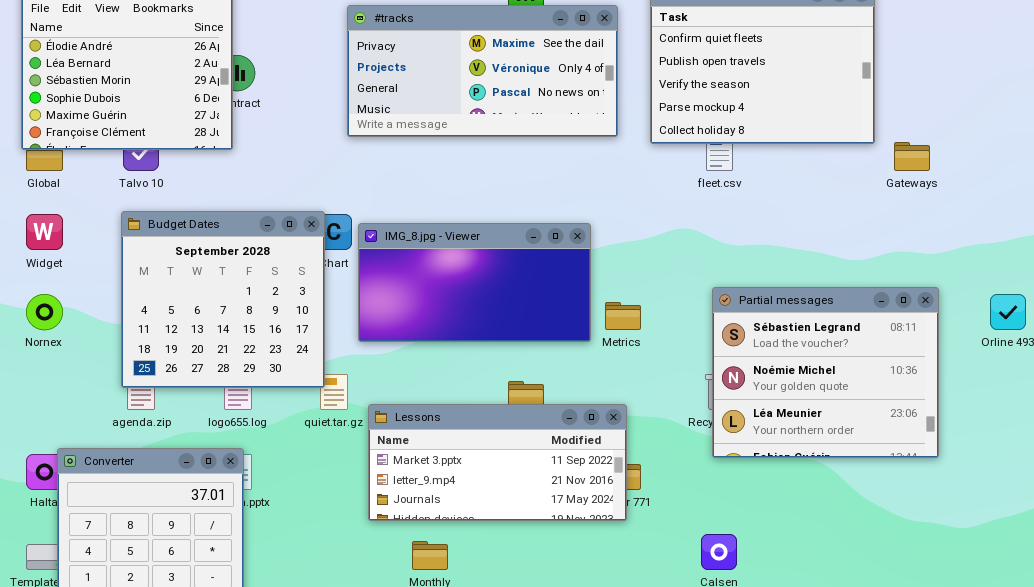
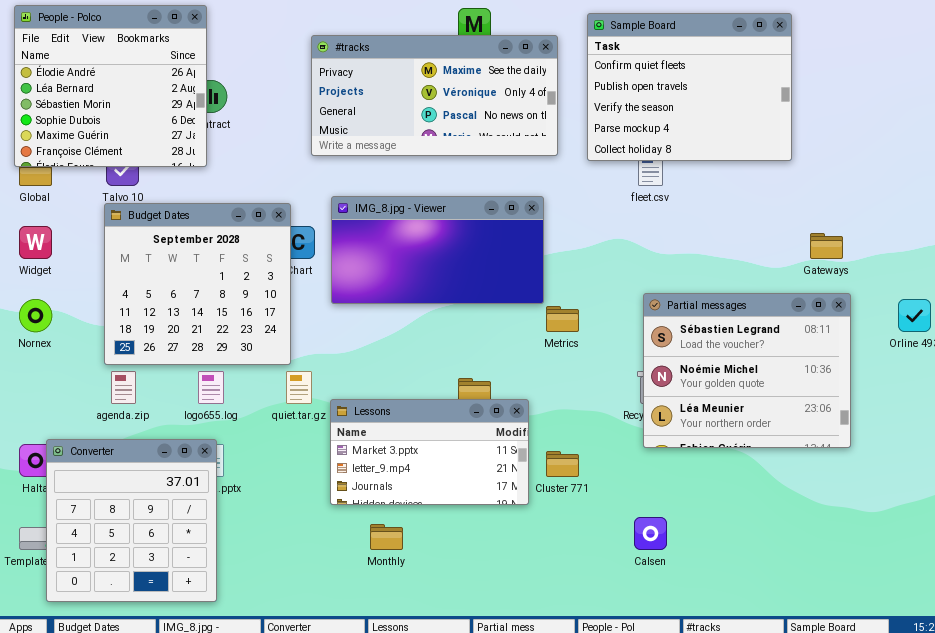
Gateways: [894,142,930,171] -> [810,233,843,259], moved
Budget Dates: [121,211,325,388] -> [104,203,291,365], moved
IMG_8.jpg - Viewer: [358,223,591,342] -> [331,196,544,304], moved
Lessons: [368,404,627,521] -> [330,399,529,505], resized

